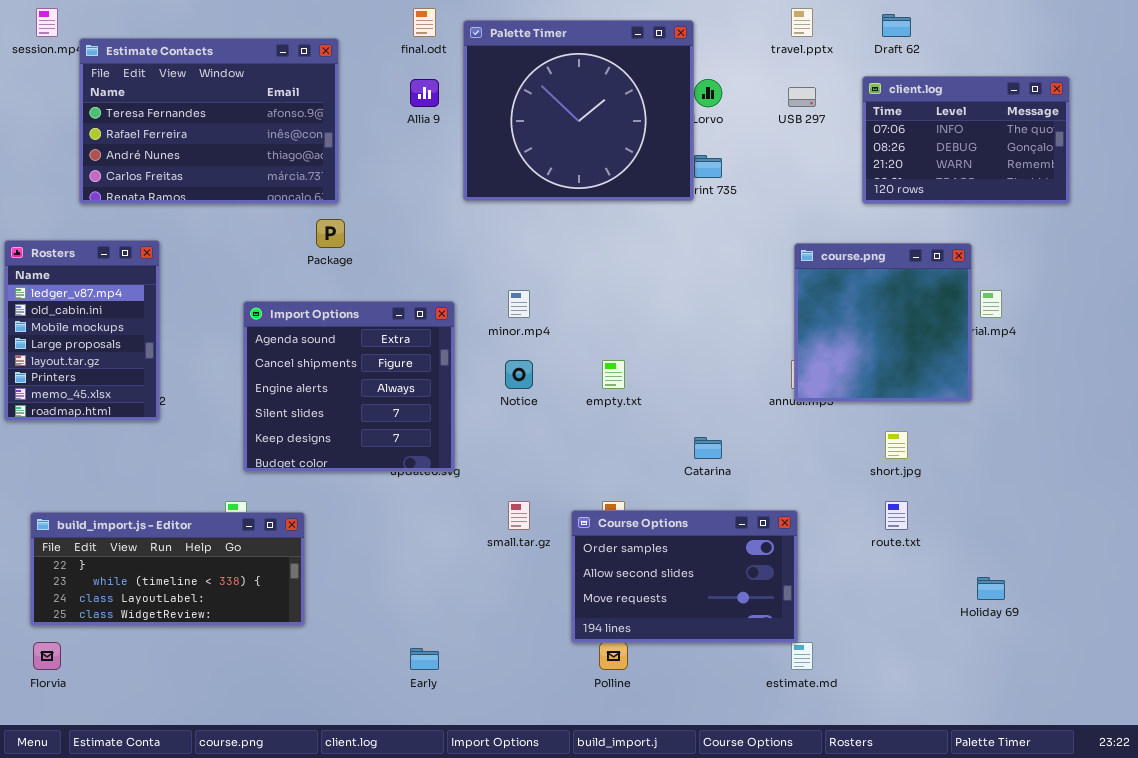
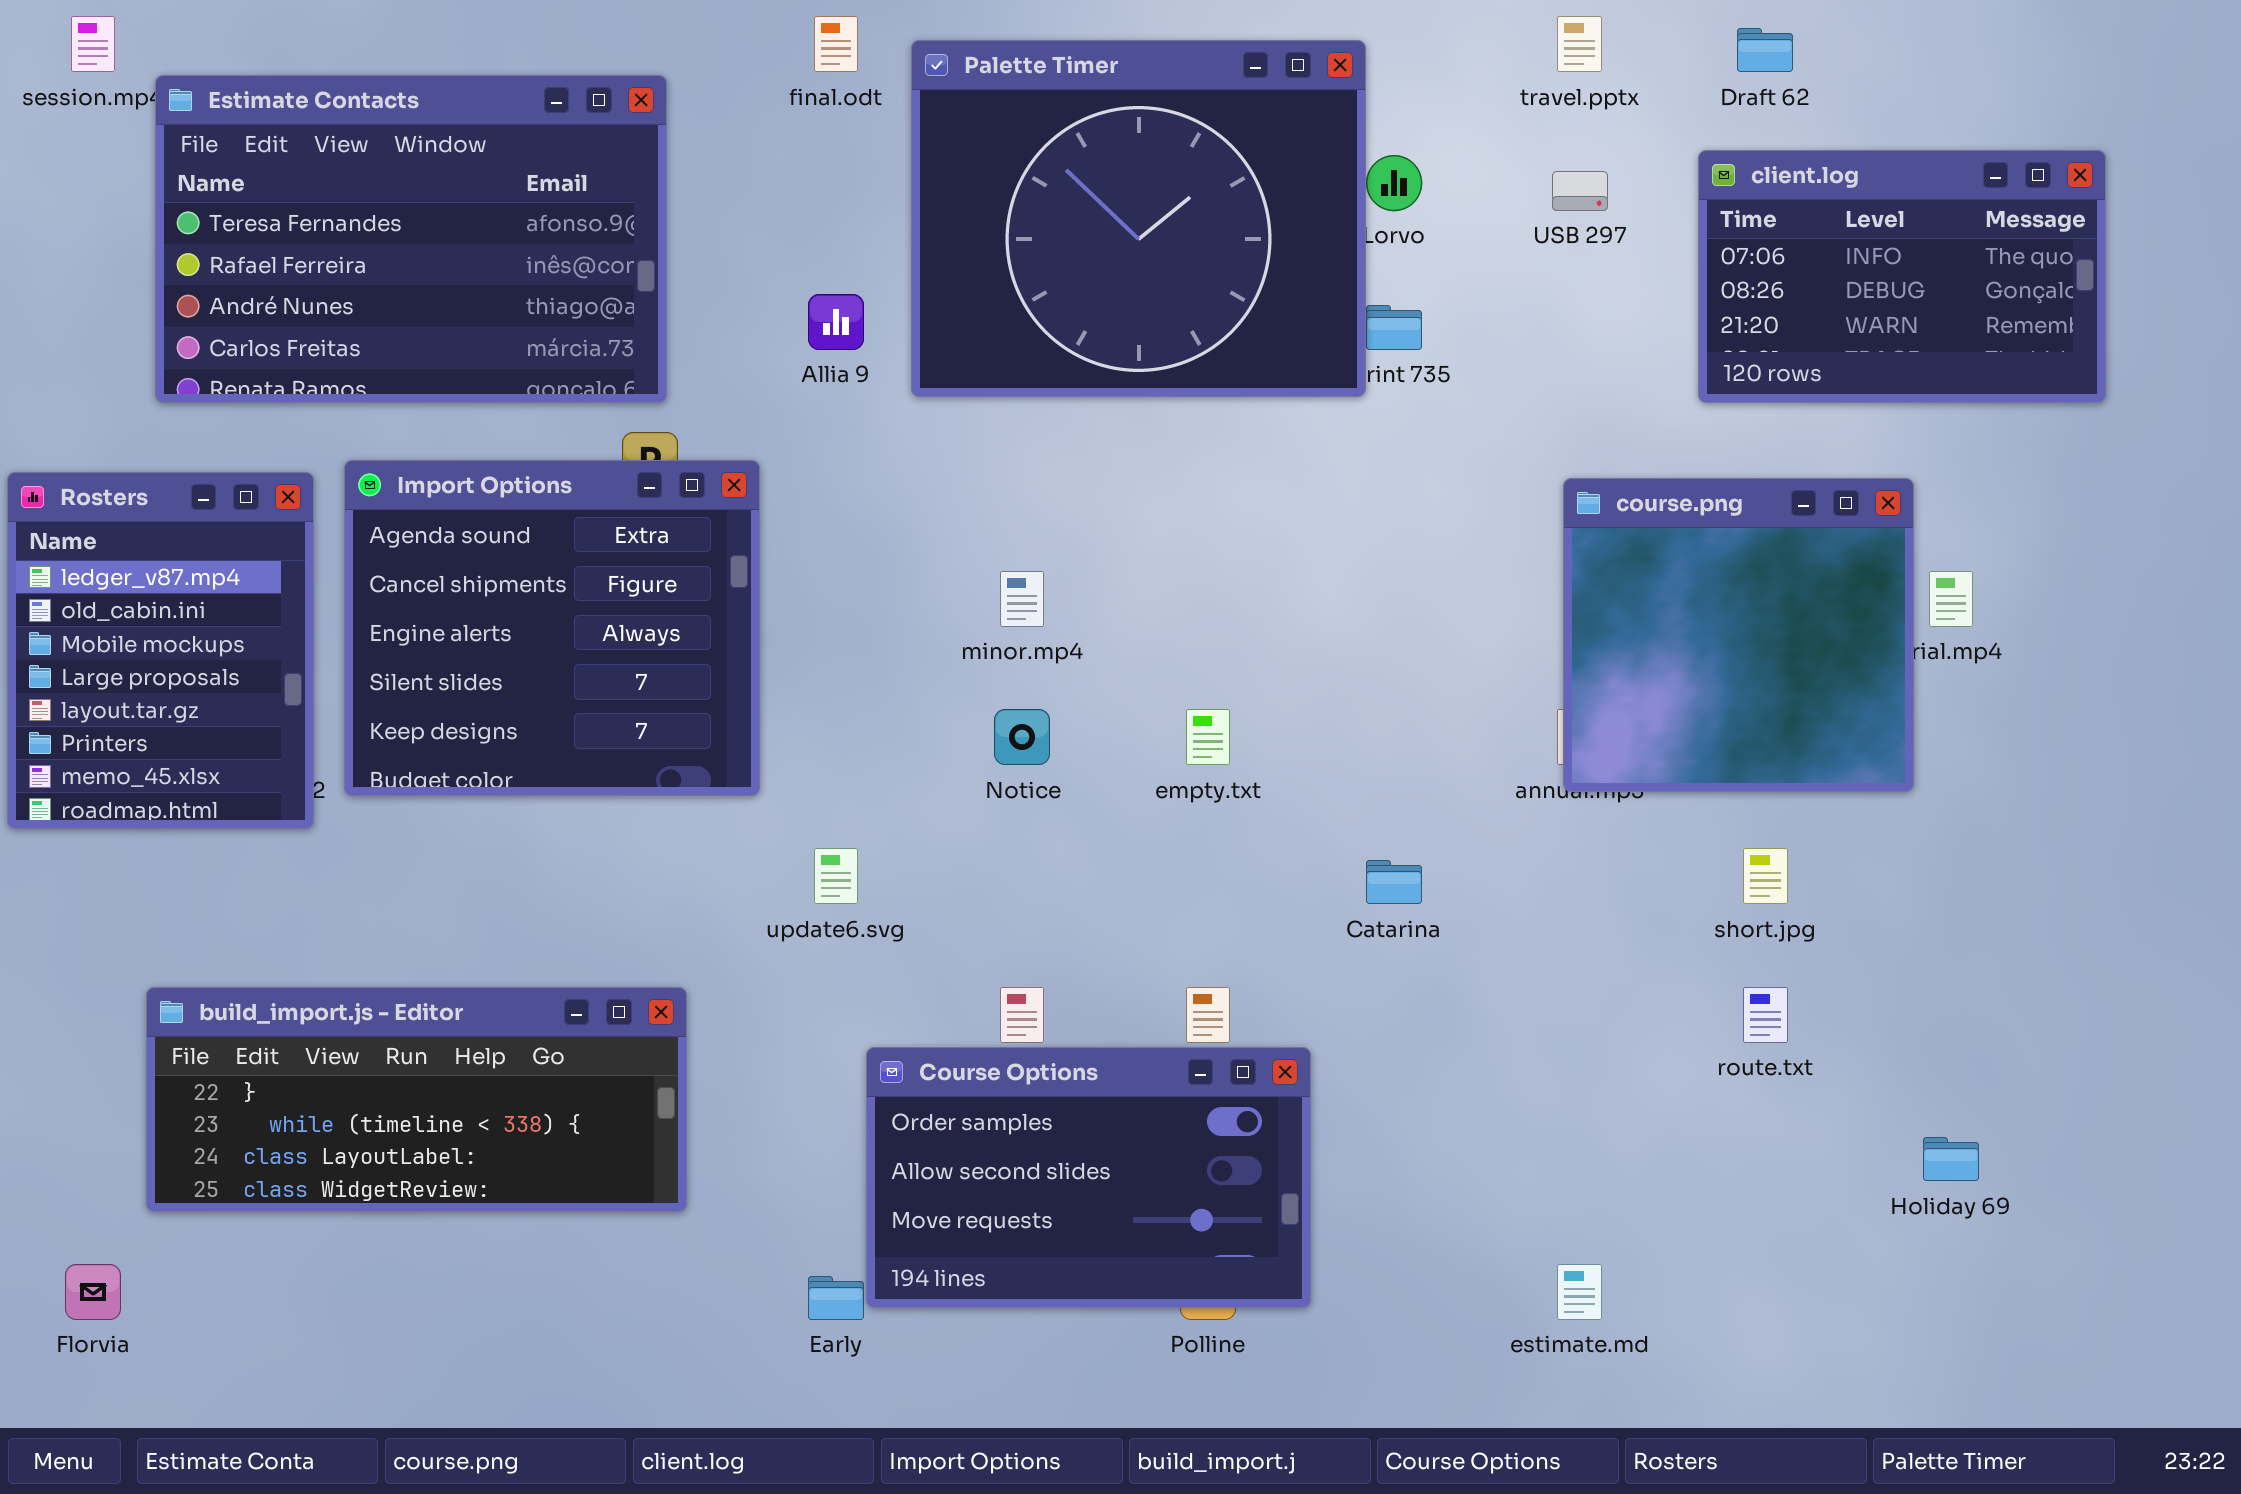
Allia 9: [410,79,439,107] -> [808,294,864,350], moved
Import Options: [243,301,455,472] -> [344,460,760,796], moved
Course Options: [571,510,798,643] -> [866,1047,1311,1308], moved
build_import.js - Editor: [30,512,305,626] -> [146,987,687,1212], moved

